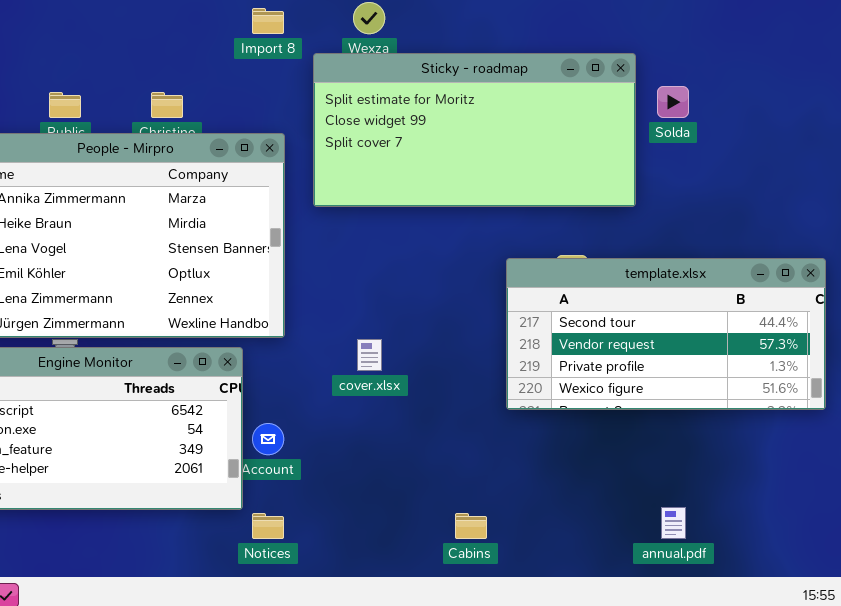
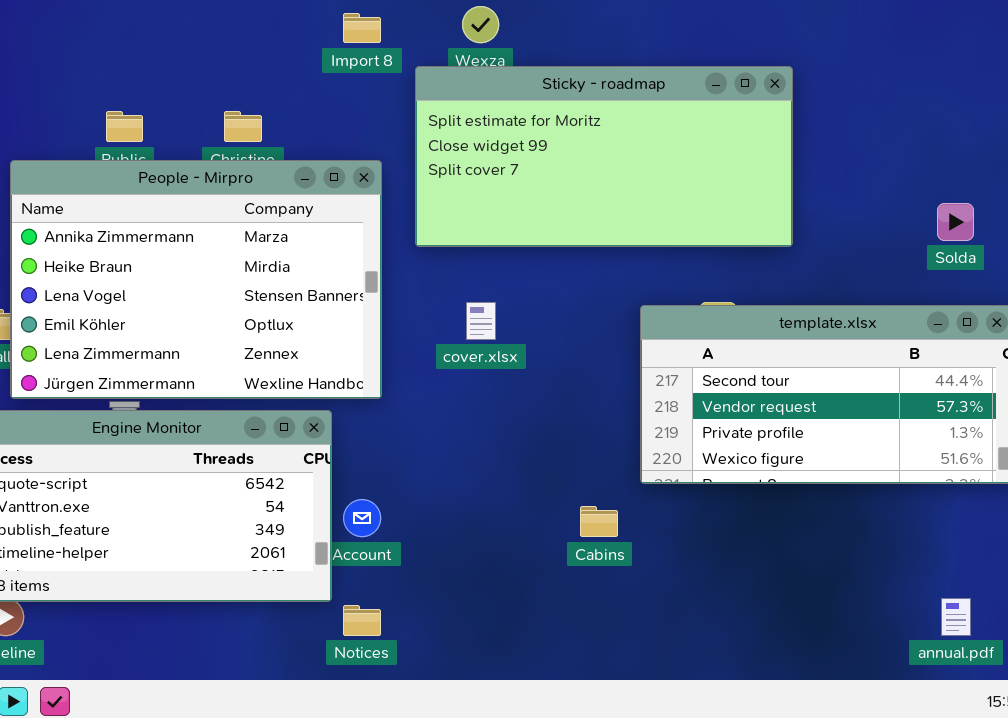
Solda: [657,86,689,118] -> [937,203,974,241], moved
cover.xlsx: [357,339,382,371] -> [466,302,496,340], moved
annual.pdf: [661,507,686,539] -> [941,598,971,636], moved
Cabins: [455,513,487,539] -> [580,506,618,537], moved

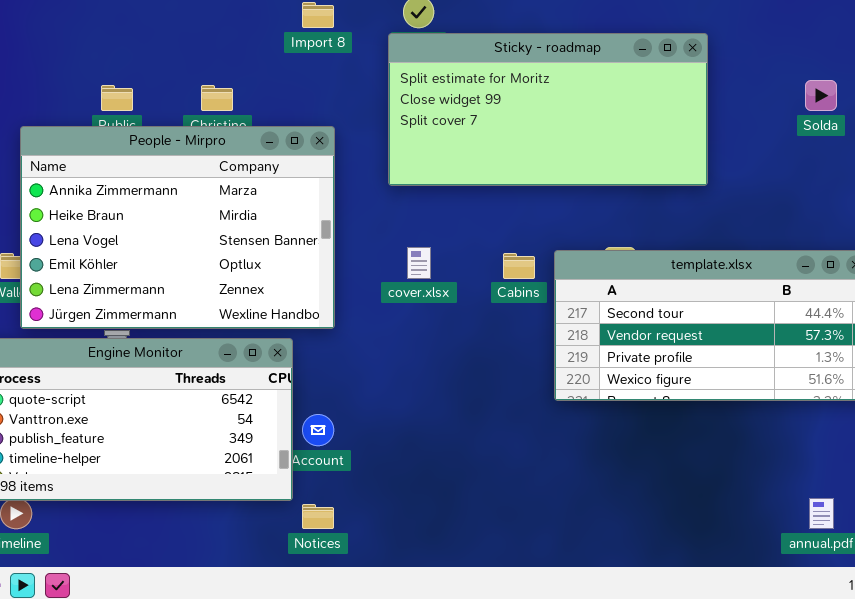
Sticky - roadmap: [415,66,793,247] -> [388,33,708,186], moved
Solda: [937,203,974,241] -> [805,80,837,111], moved
Cabins: [580,506,618,537] -> [503,253,535,279], moved

